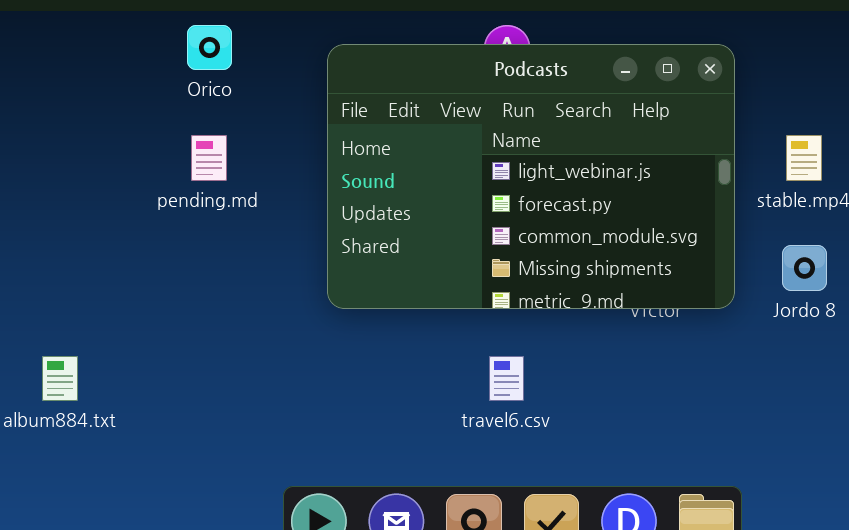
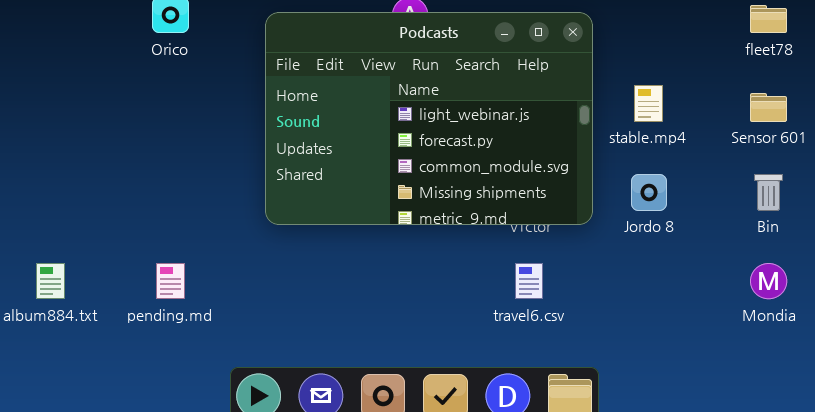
pending.md: [191,135,227,181] -> [156,263,185,299], moved
travel6.csv: [489,356,524,401] -> [515,263,543,299], moved

